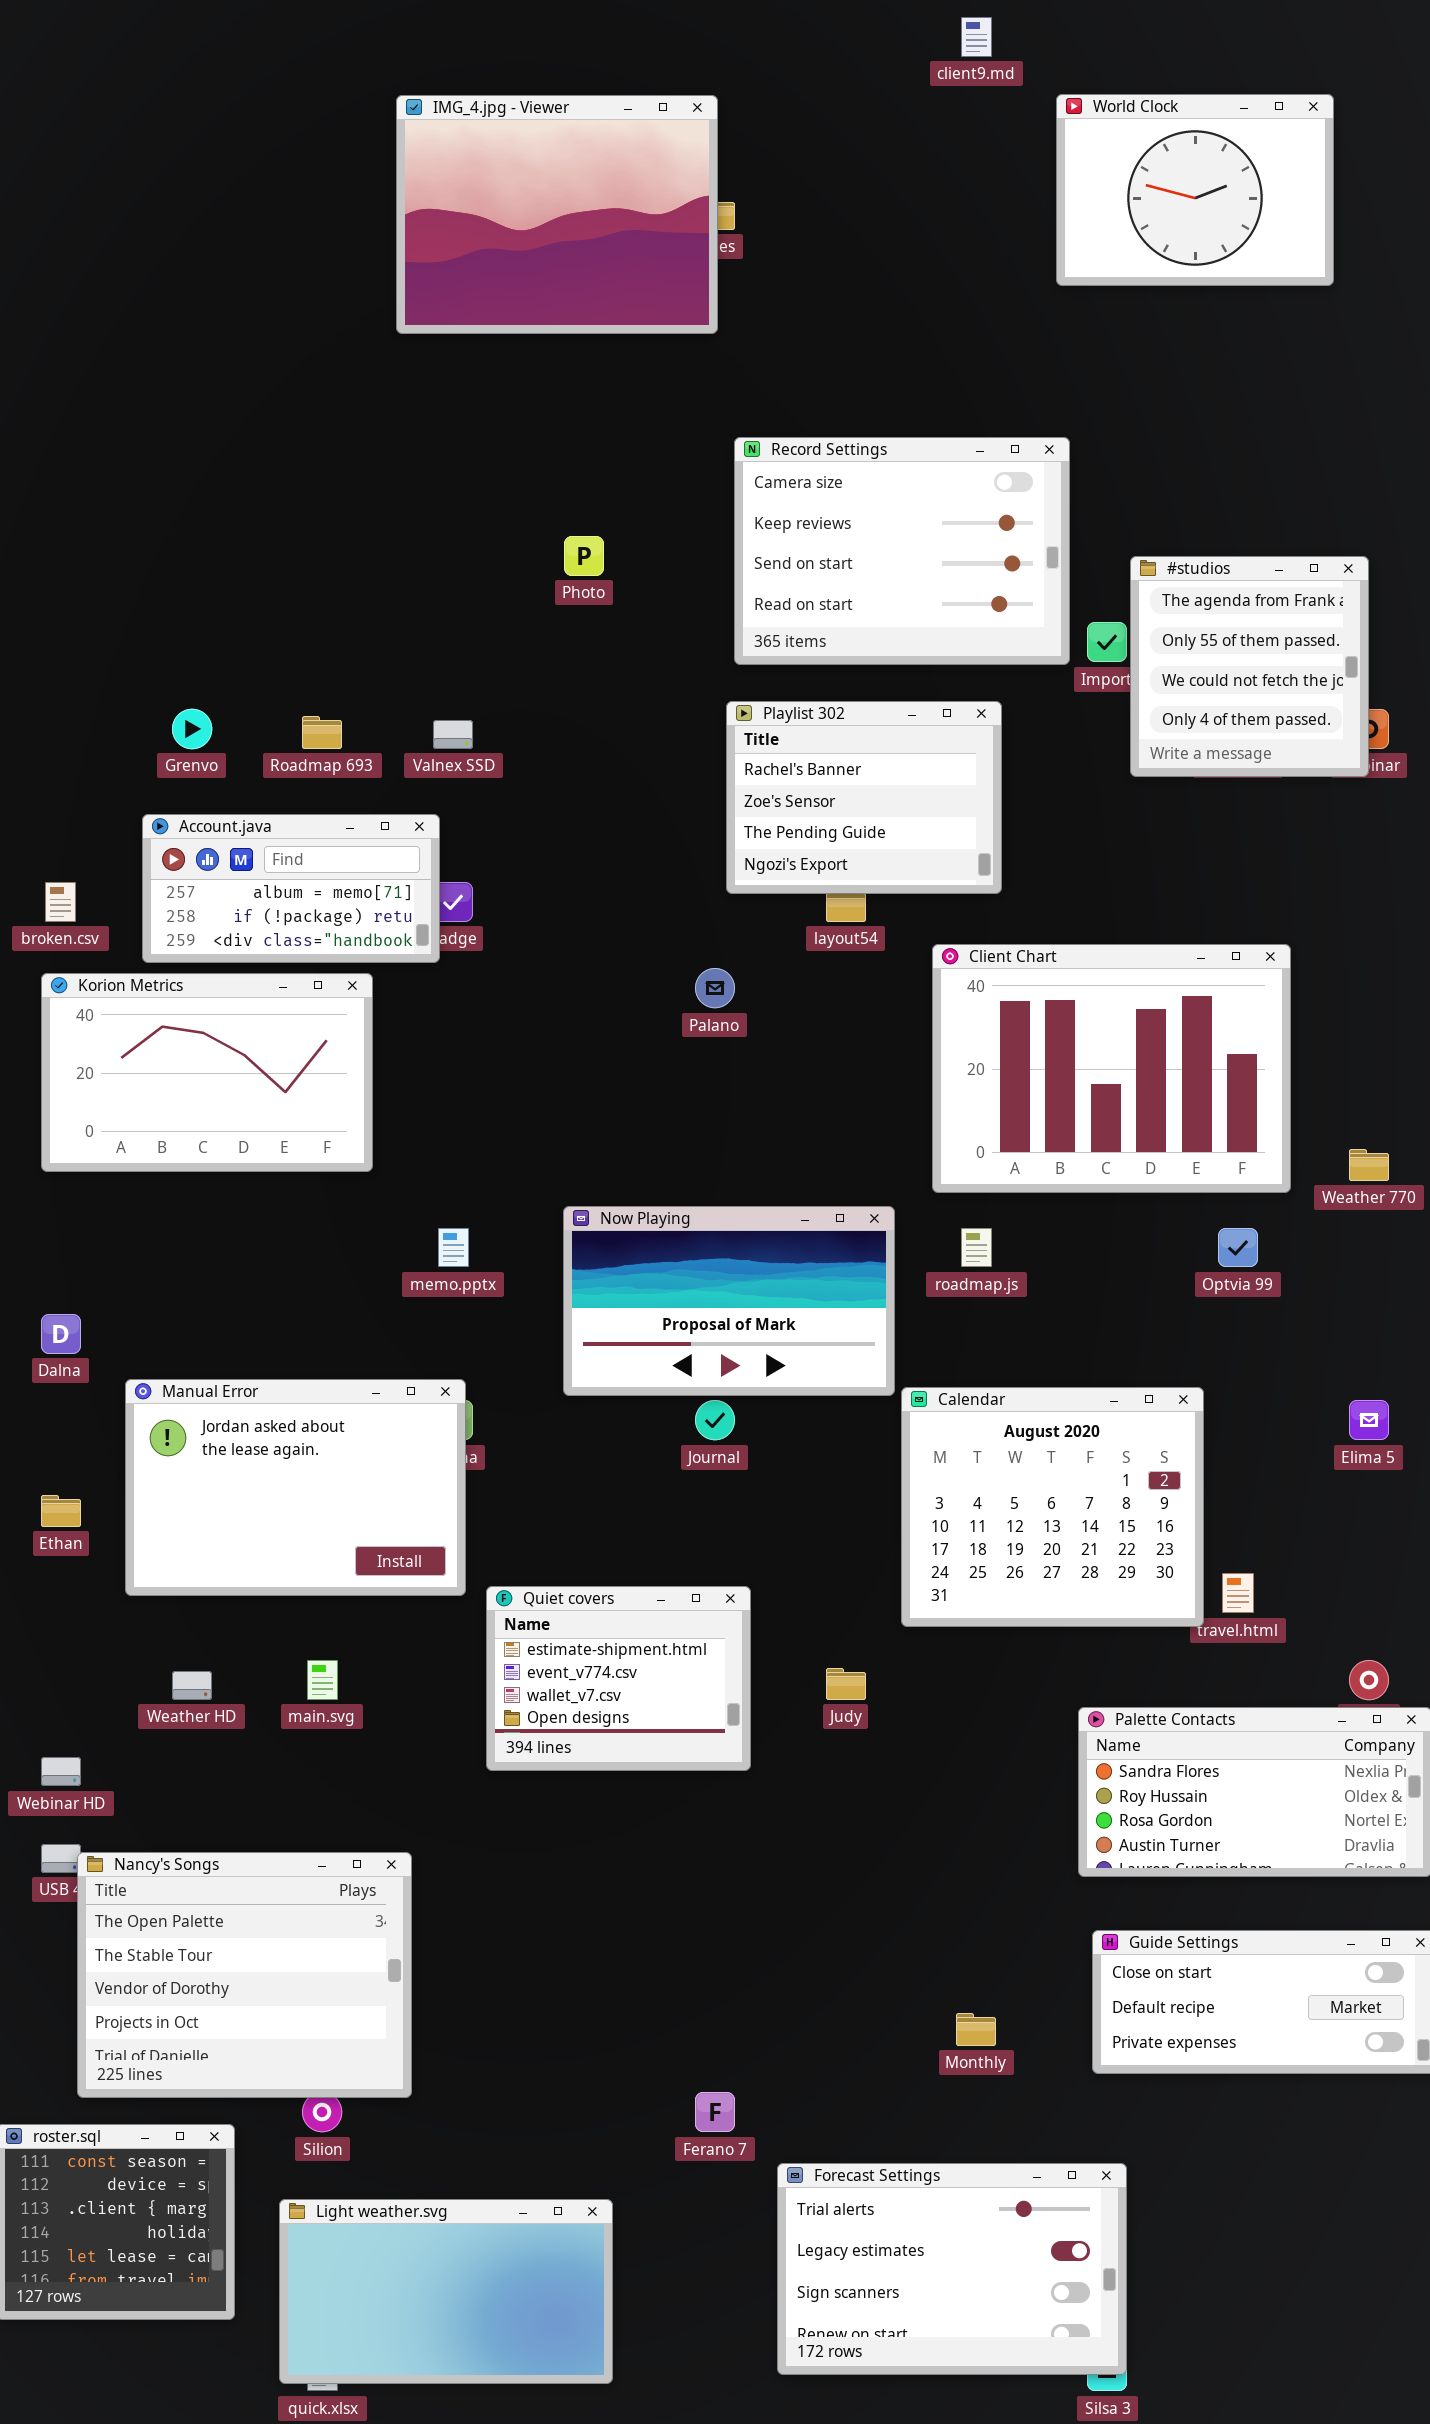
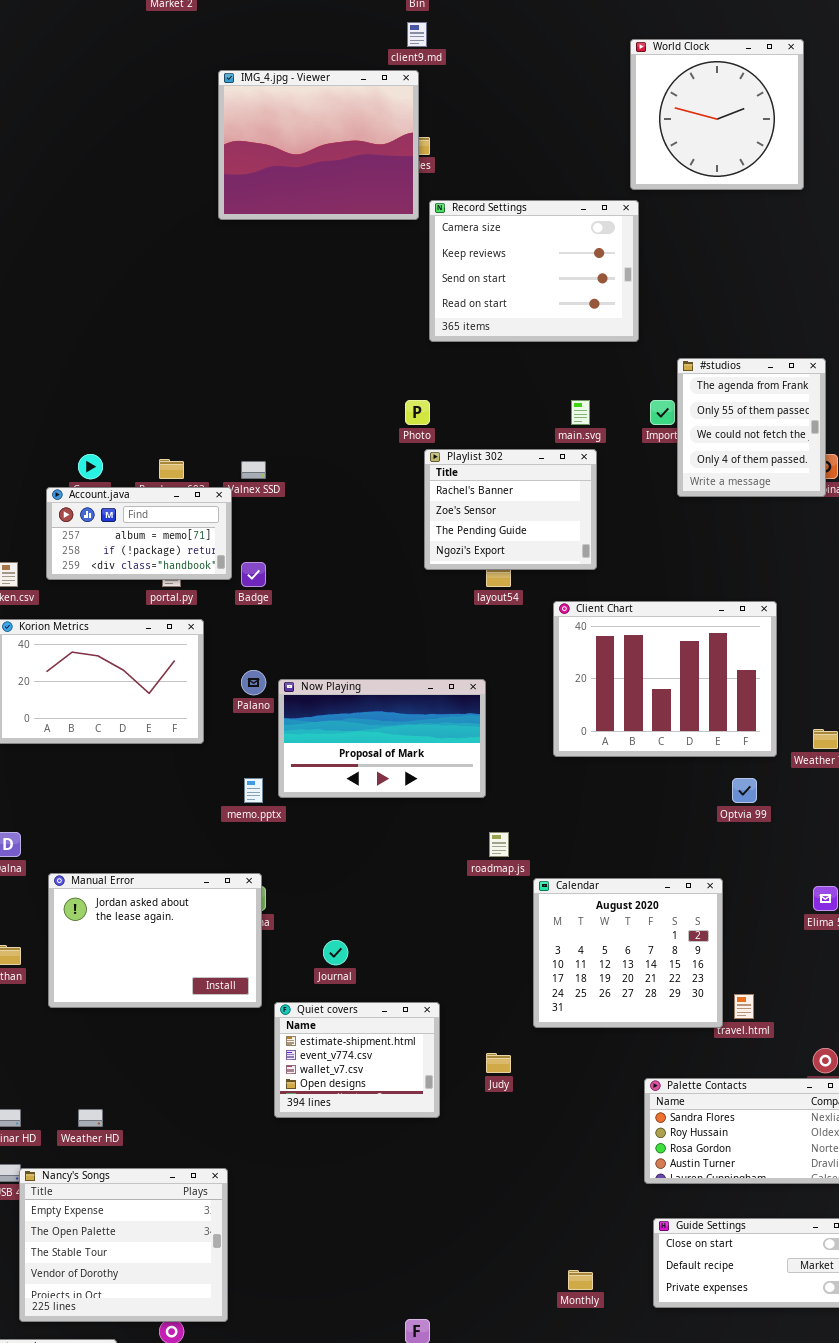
client9.md: [961,17,992,57] -> [407,22,427,47], moved
World Clock: [1056,94,1334,286] -> [630,39,804,190], resized
Record Settings: [734,437,1070,665] -> [429,200,639,342], moved
Photo: [564,536,604,576] -> [405,400,430,425], moved
Account.java: [142,814,440,963] -> [46,487,232,580], moved
Palano: [695,968,735,1008] -> [241,670,266,695], moved
Now Playing: [563,1206,895,1396] -> [278,679,486,798], moved
roadmap.js: [961,1228,992,1267] -> [489,832,509,857], moved
Journal: [695,1400,735,1440] -> [323,940,348,965], moved
main.svg: [307,1660,338,1700] -> [571,400,590,425], moved
Weather HD: [172,1671,212,1700] -> [78,1109,103,1127], moved
Nancy's Songs: [77,1852,412,2098] -> [19,1168,228,1322], scrolled up 1 row

